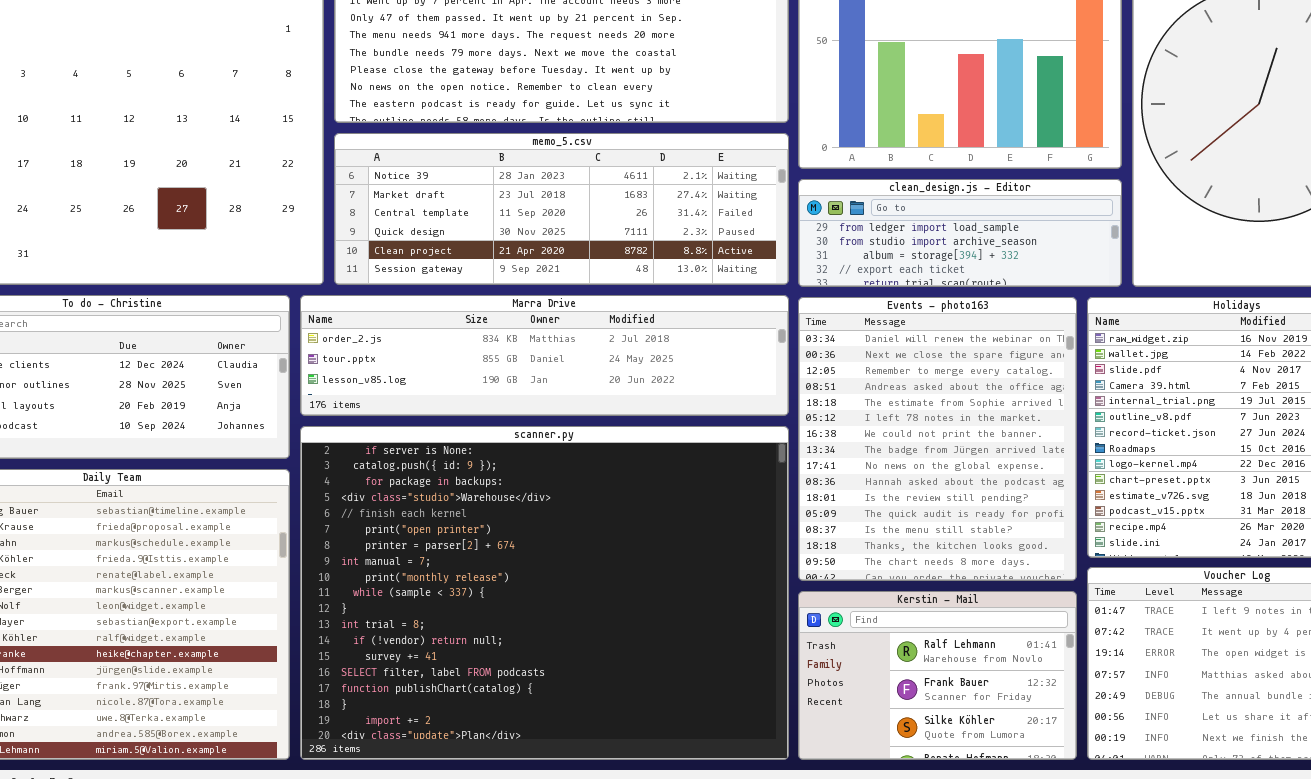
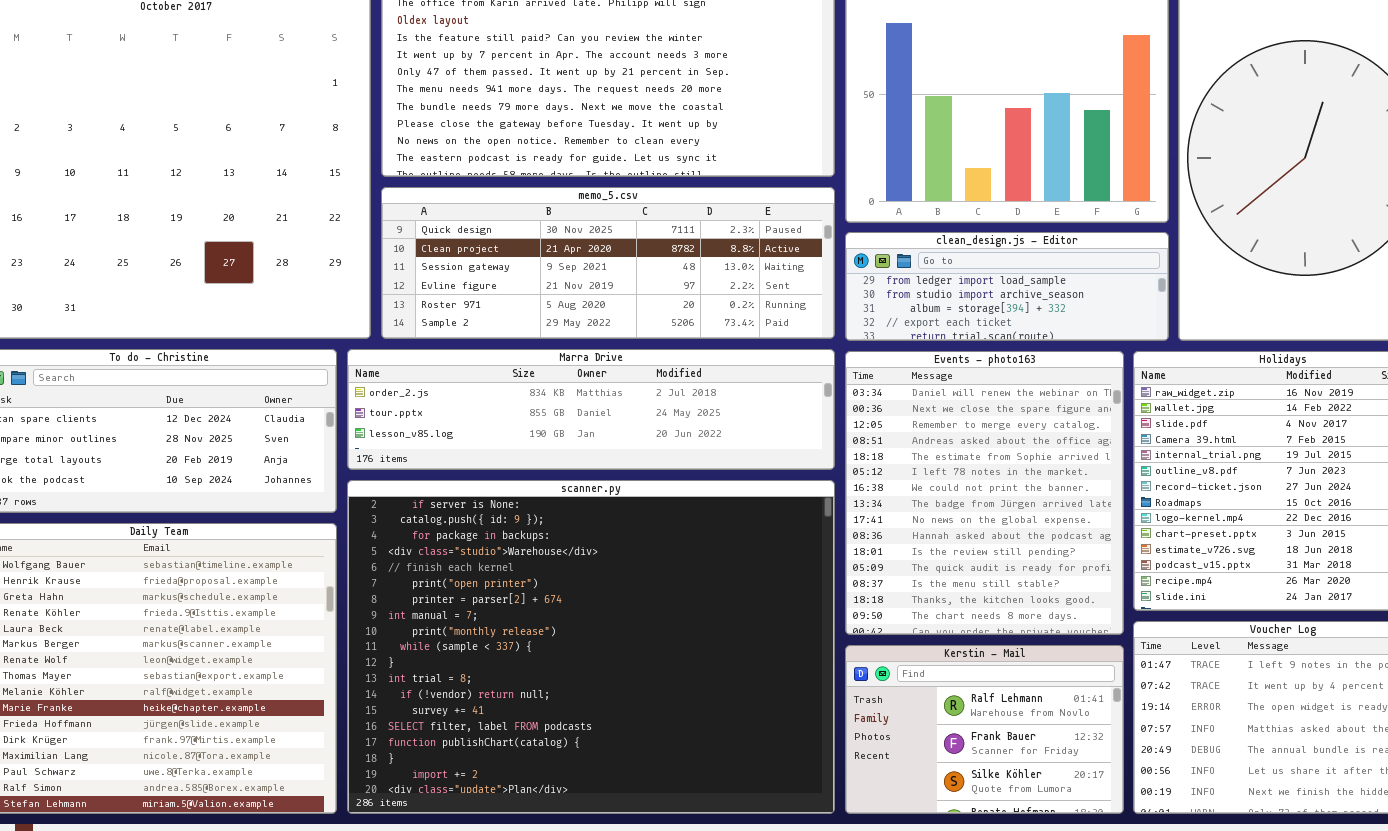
memo_5.csv: [334,133,789,285] -> [381,187,835,339], scrolled down 3 rows

